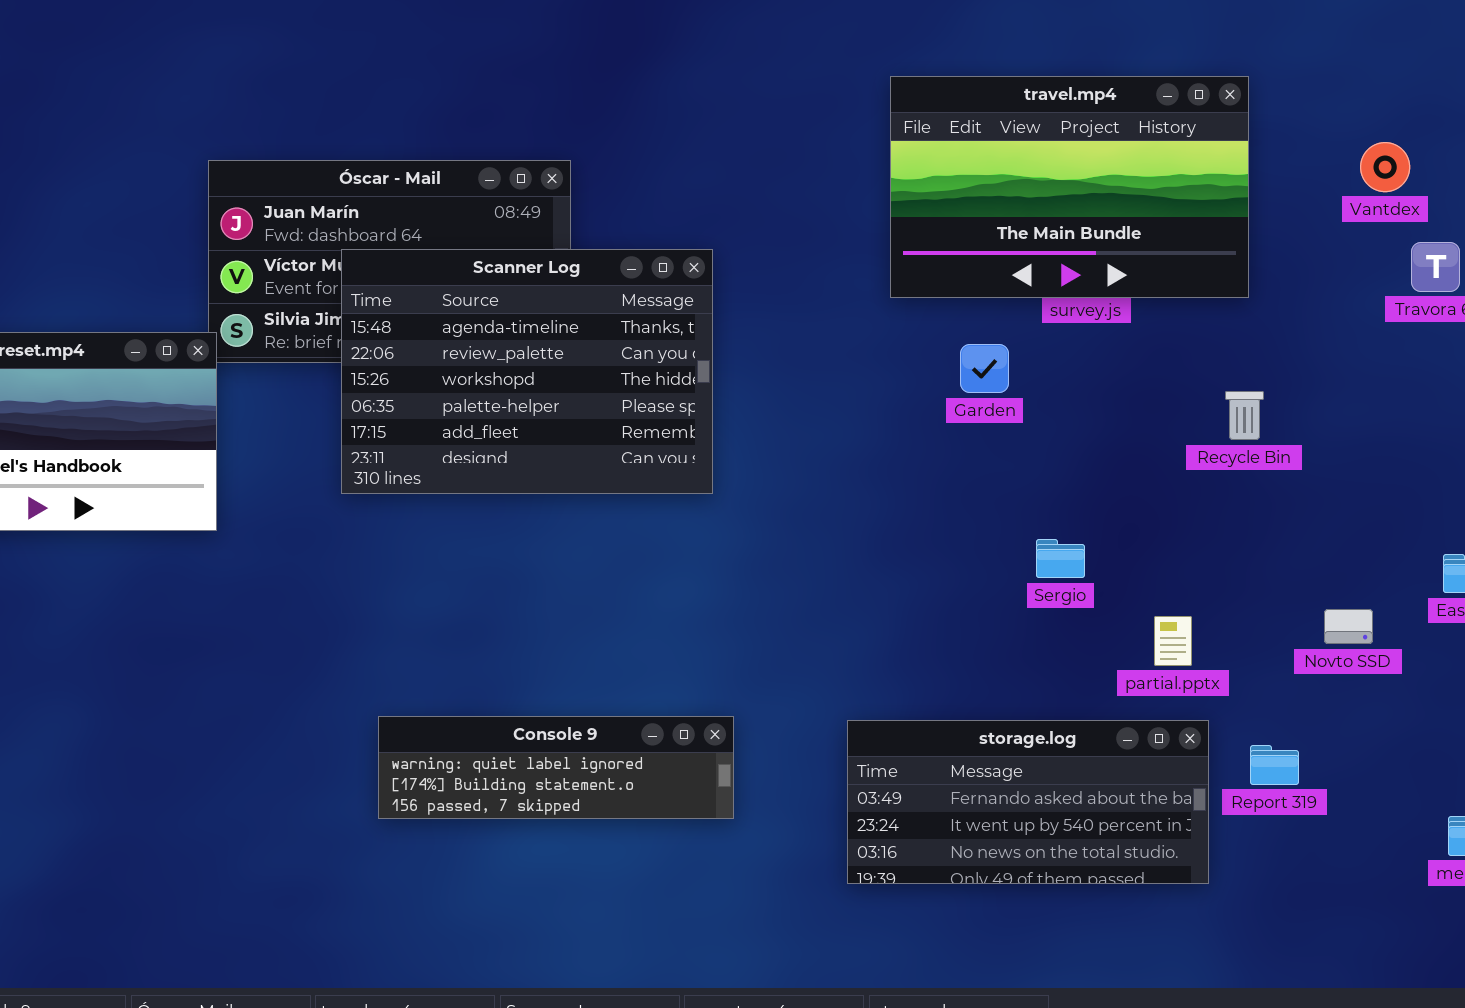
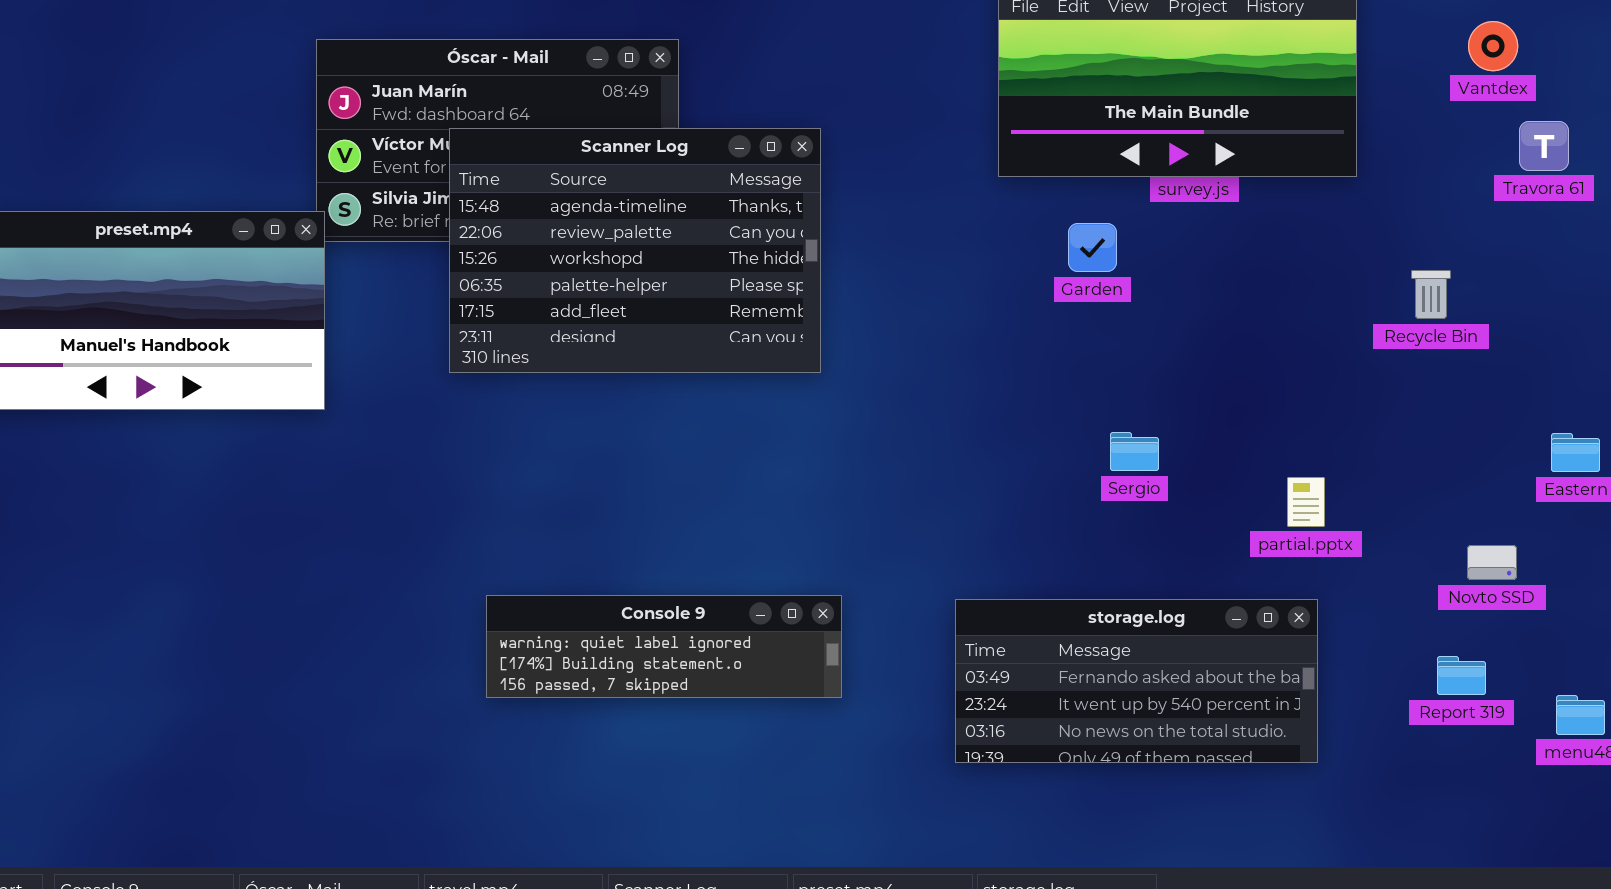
Recycle Bin: [1225,391,1264,440] -> [1411,270,1451,319], moved
Sergio: [1036,539,1085,578] -> [1110,432,1159,471], moved
Novto SSD: [1324,609,1373,644] -> [1467,545,1517,580], moved
partial.pptx: [1154,616,1192,666] -> [1287,477,1325,527], moved
Report 319: [1250,745,1299,785] -> [1437,656,1486,695], moved

